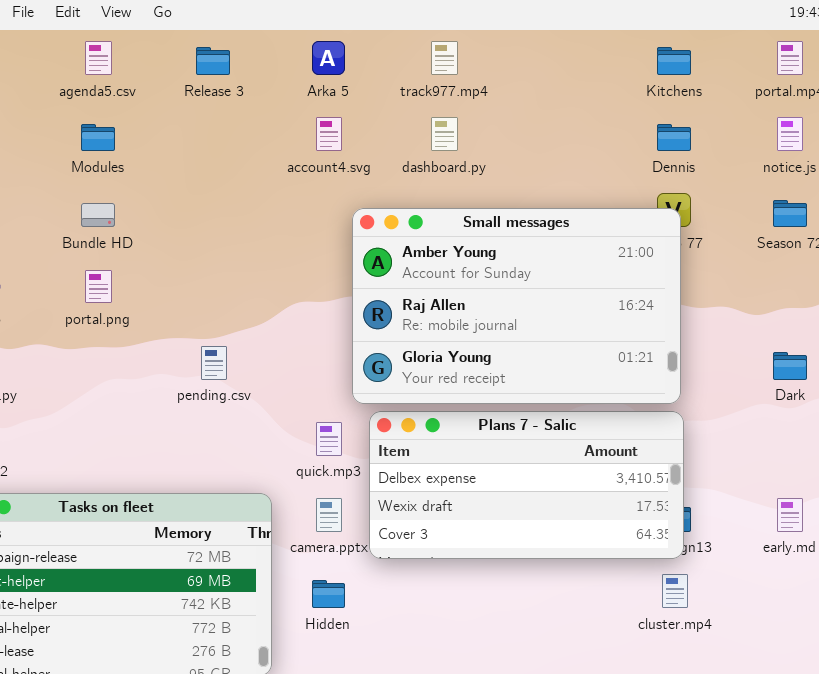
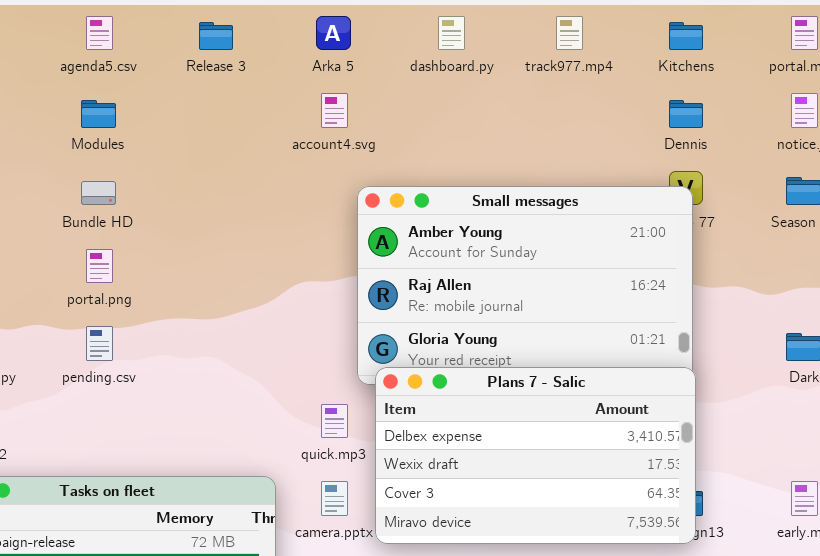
track977.mp4: [431,41,458,75] -> [556,16,583,50], moved
dashboard.py: [431,117,458,151] -> [438,16,465,50], moved
pending.csv: [201,346,227,380] -> [86,326,113,361], moved
Plans 7 - Salic: [369,411,684,559] -> [375,367,696,544], resized

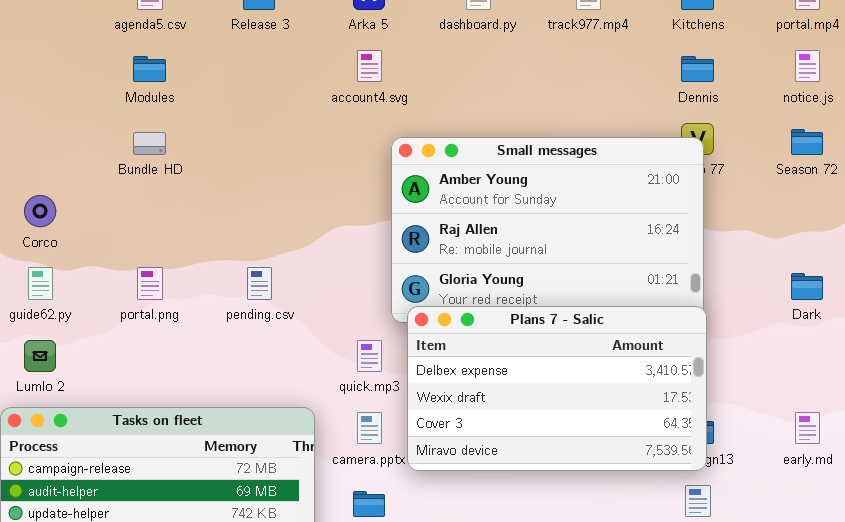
portal.png: [86,249,113,283] -> [137,267,163,300], moved
pending.csv: [86,326,113,361] -> [247,267,272,300], moved

